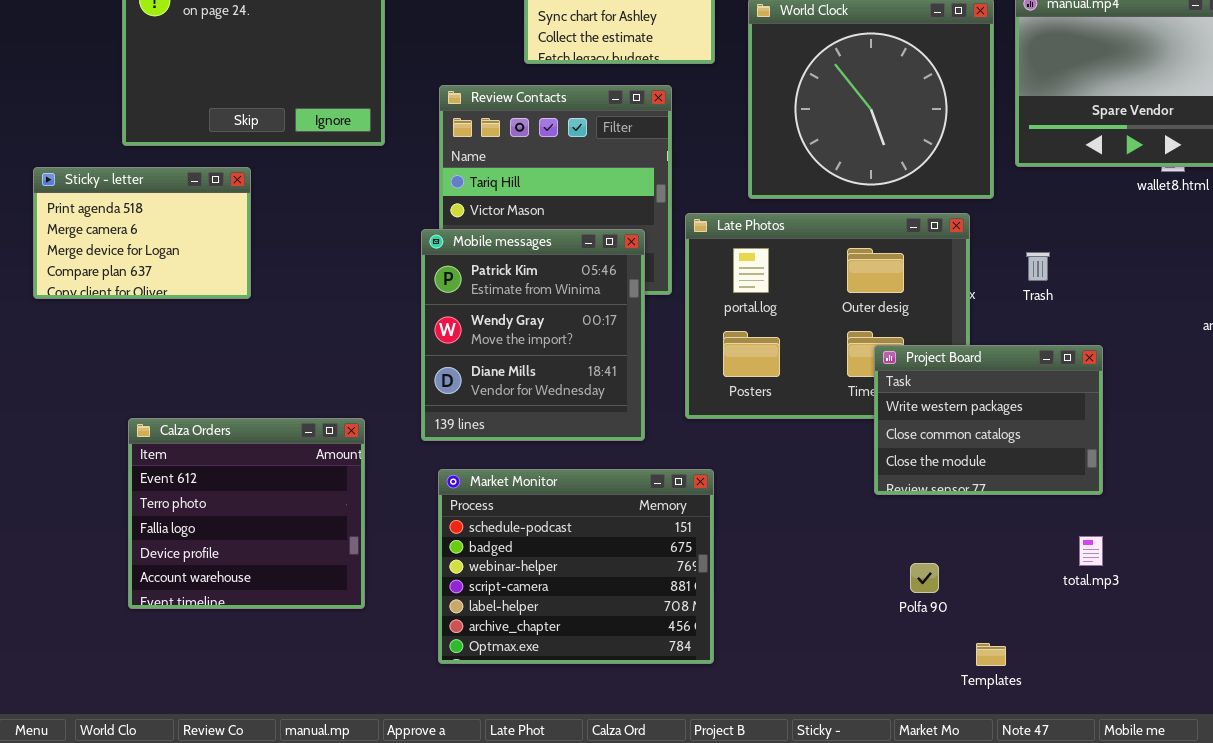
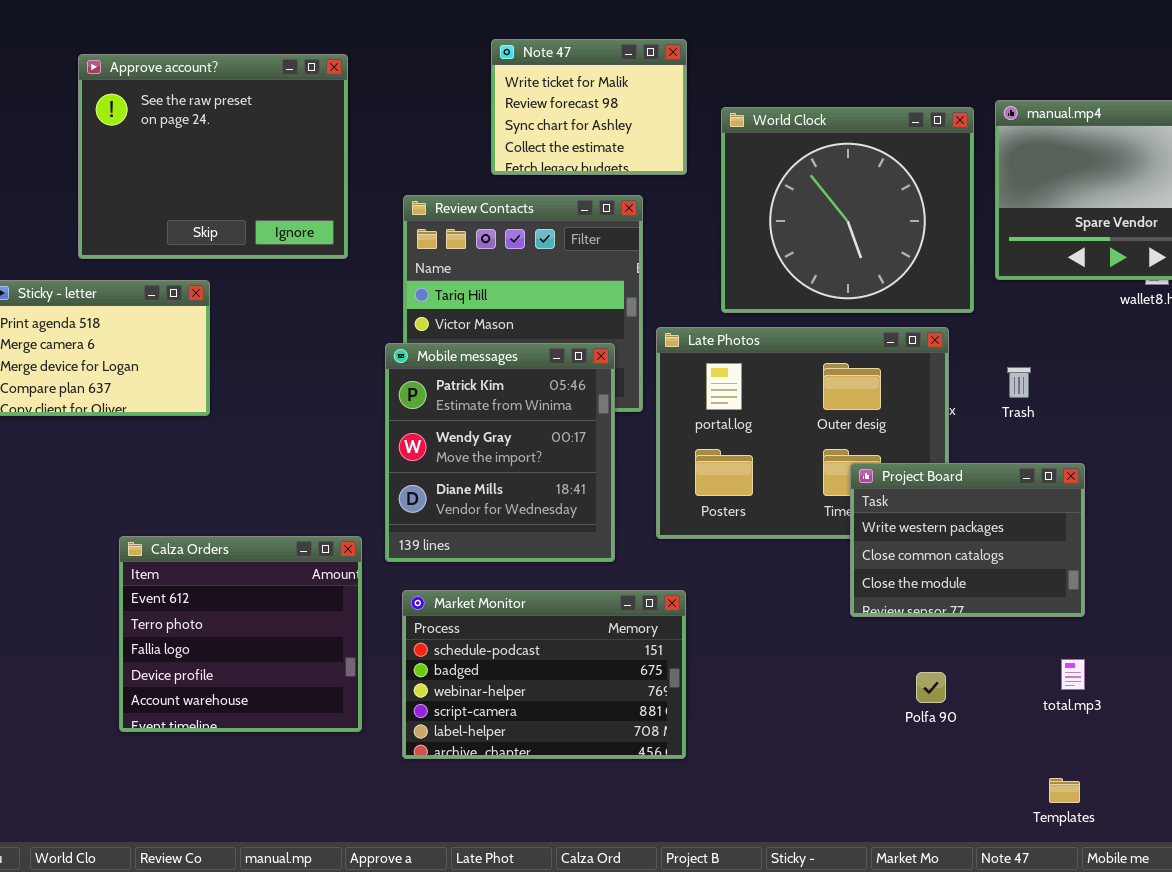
Calza Orders: [128,418,365,609] -> [119,536,362,732], moved
Market Monitor: [438,469,714,664] -> [402,590,686,759], resized
Polfa 90: [910,563,939,593] -> [916,672,946,703], moved
Templates: [976,643,1006,666] -> [1049,778,1080,803], moved

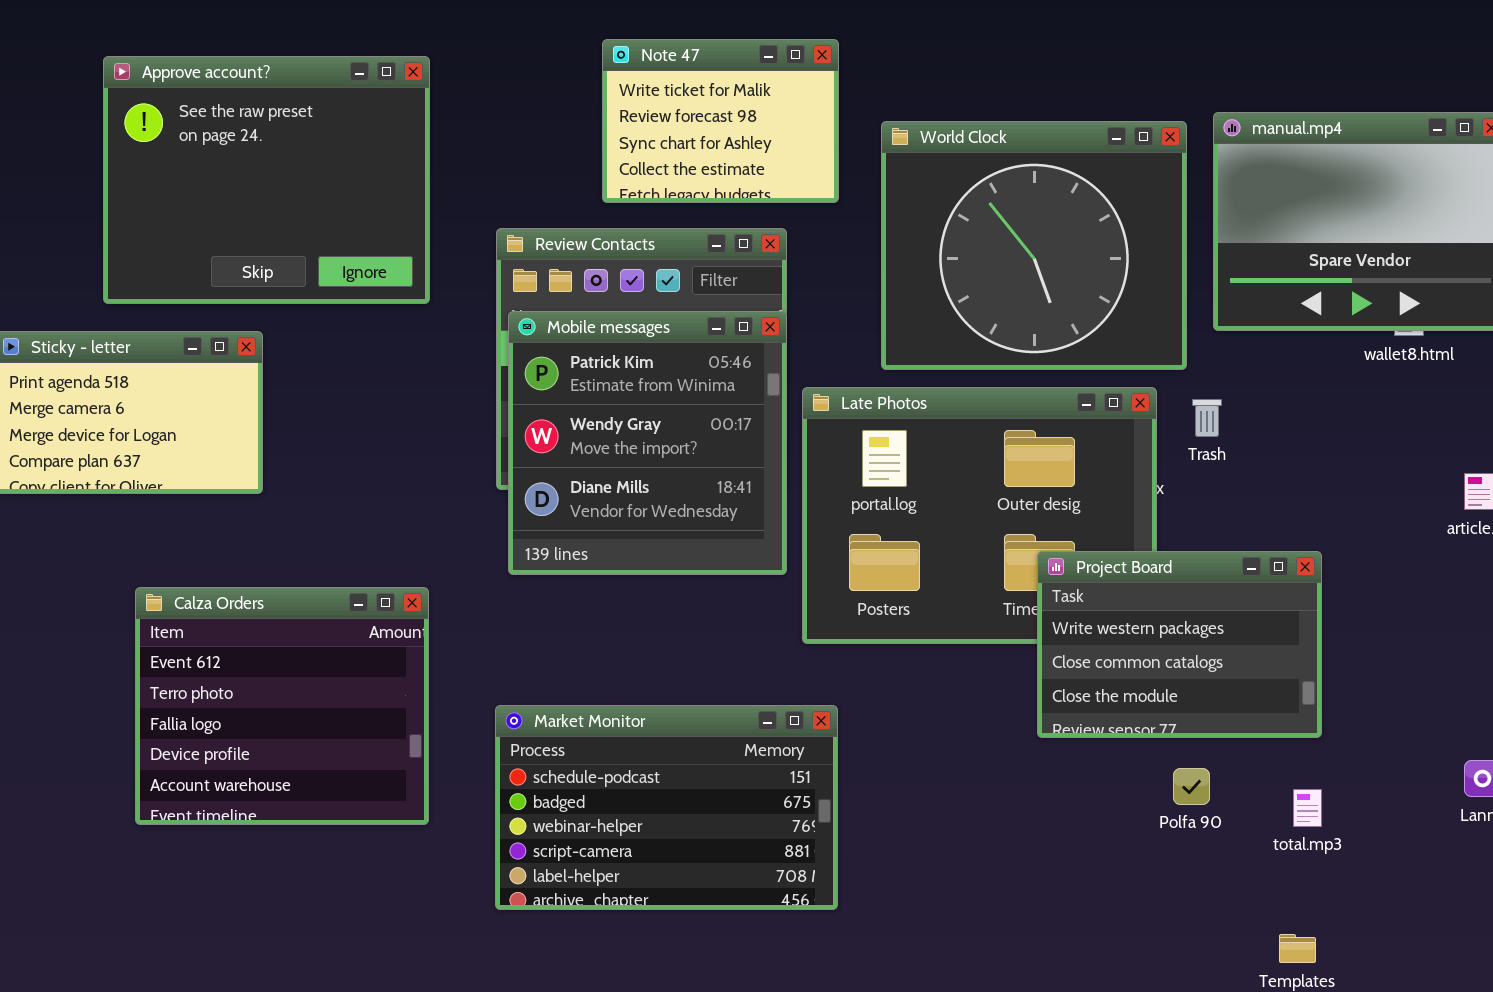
Mobile messages: [385,343,615,562] -> [508,311,787,575], moved
Trash: [1007,367,1031,398] -> [1192,399,1222,437], moved
Calza Orders: [119,536,362,732] -> [135,587,429,825], moved
Polfa 90: [916,672,946,703] -> [1173,768,1210,805], moved

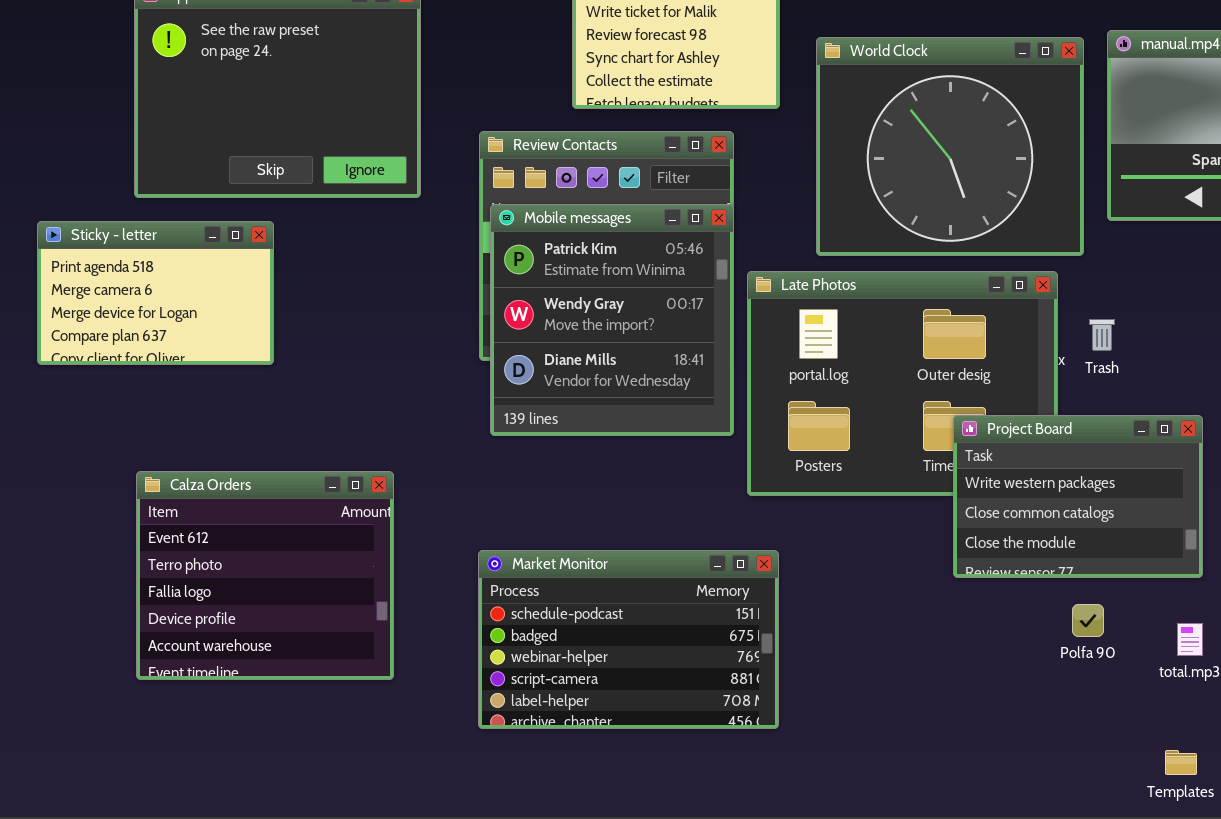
Trash: [1192,399,1222,437] -> [1089,319,1115,351], moved
Calza Orders: [135,587,429,825] -> [136,471,394,680], moved

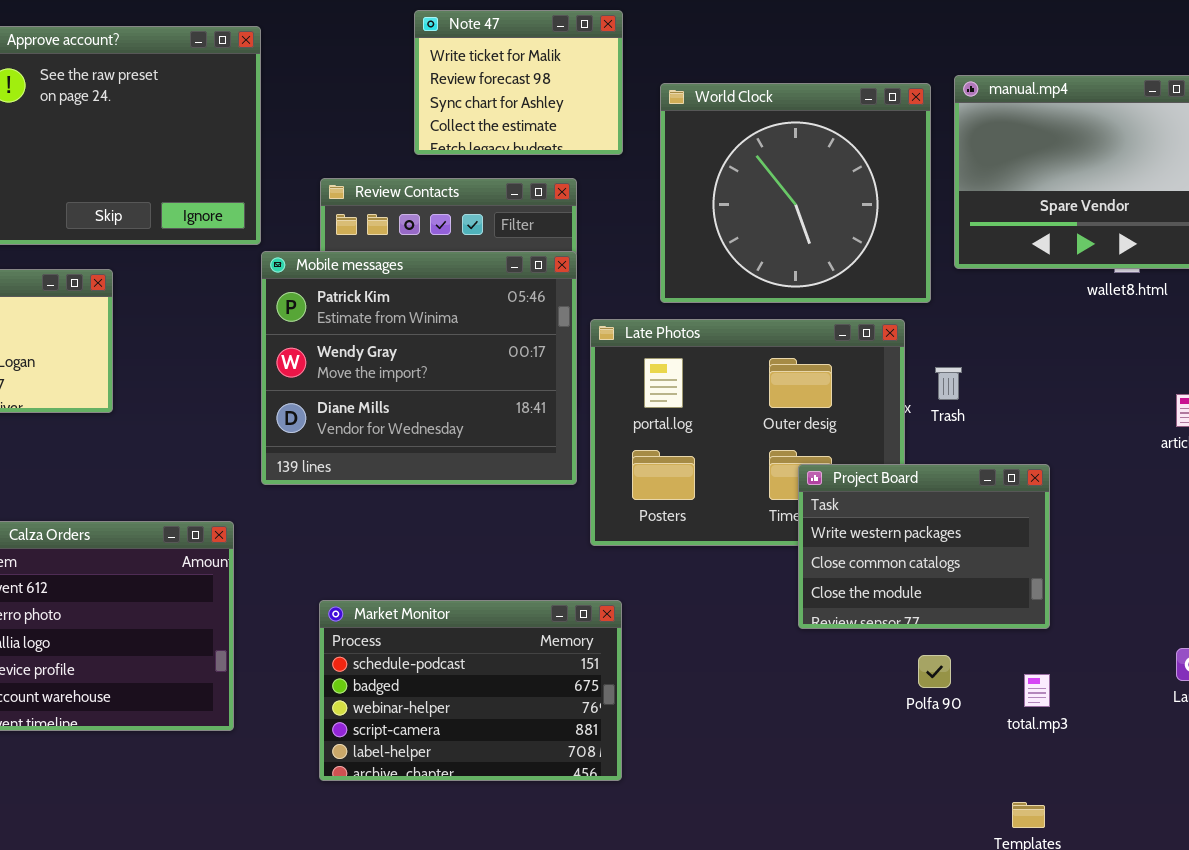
Mobile messages: [490,204,734,436] -> [261,251,577,485], resized

